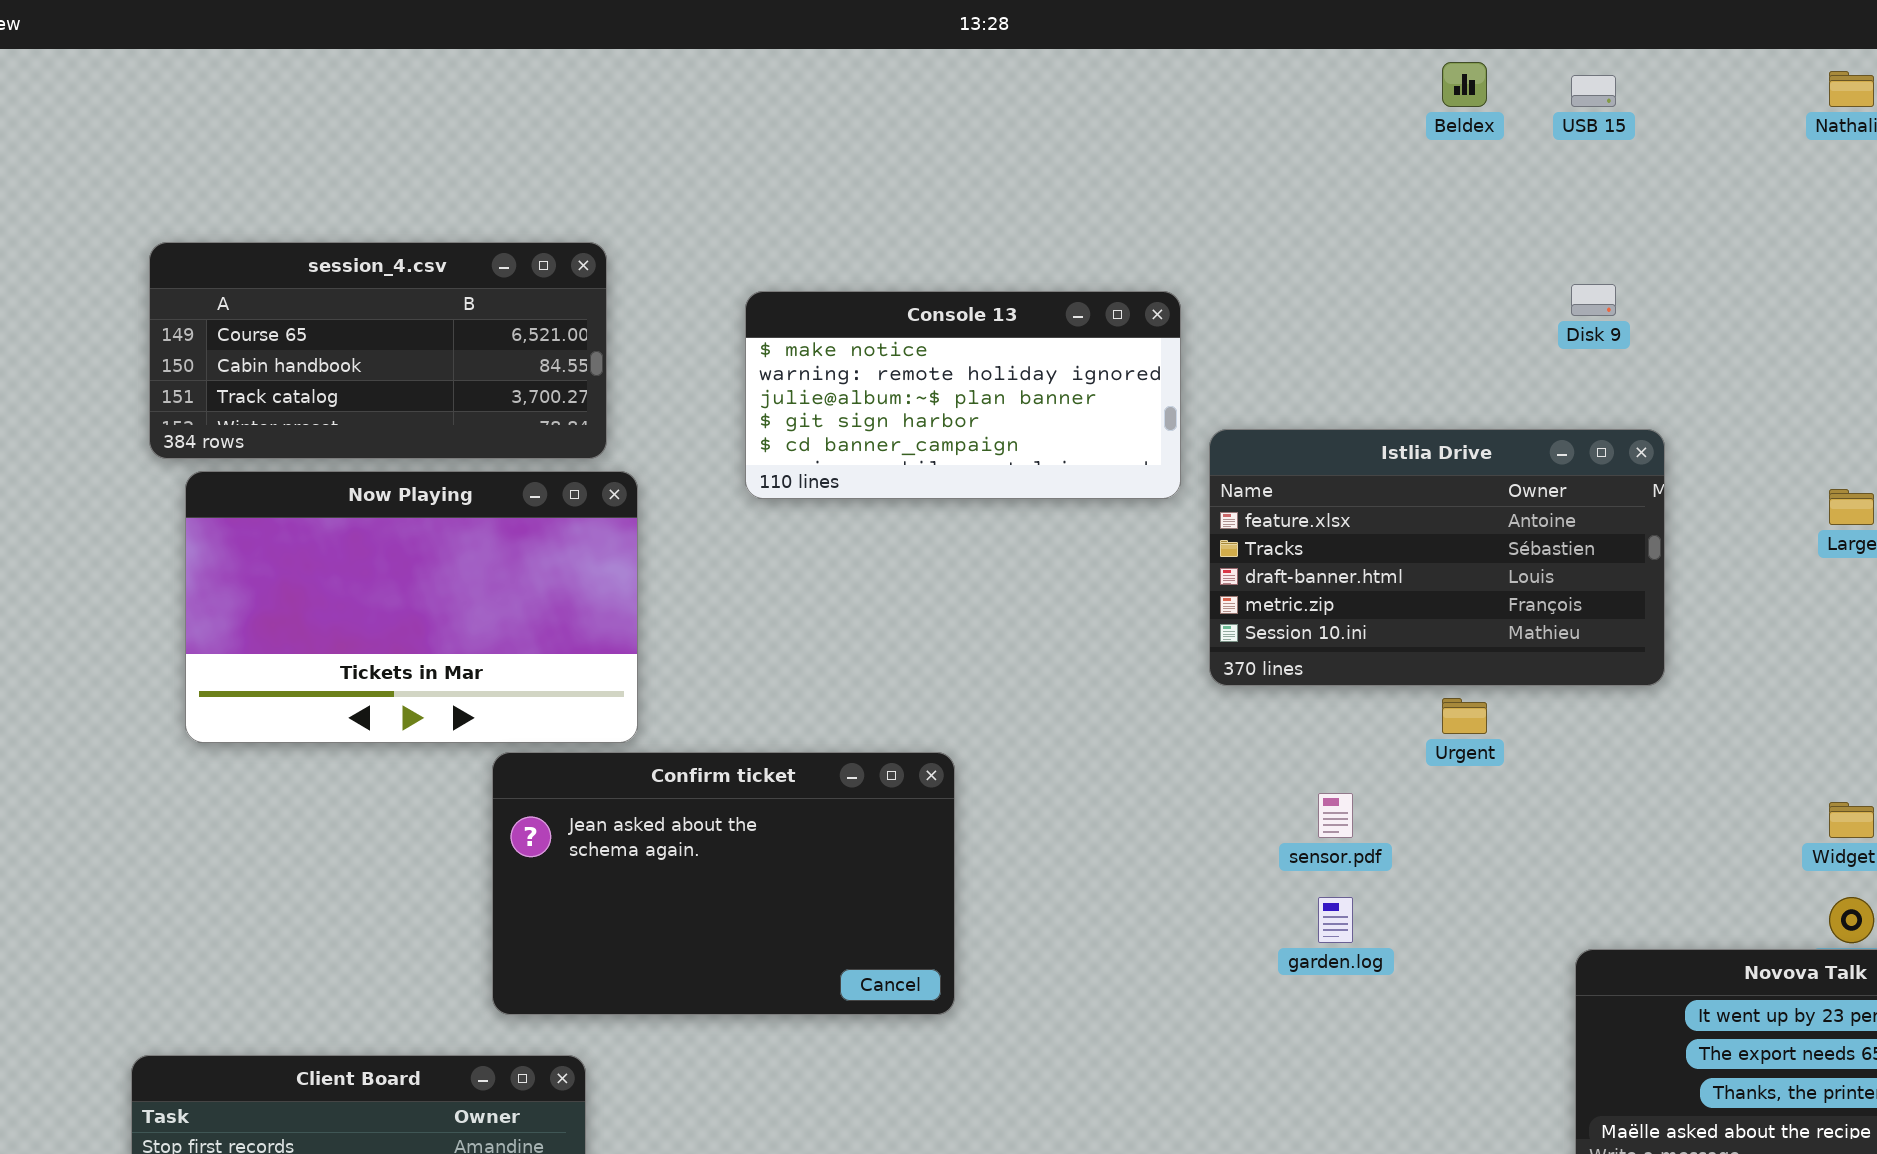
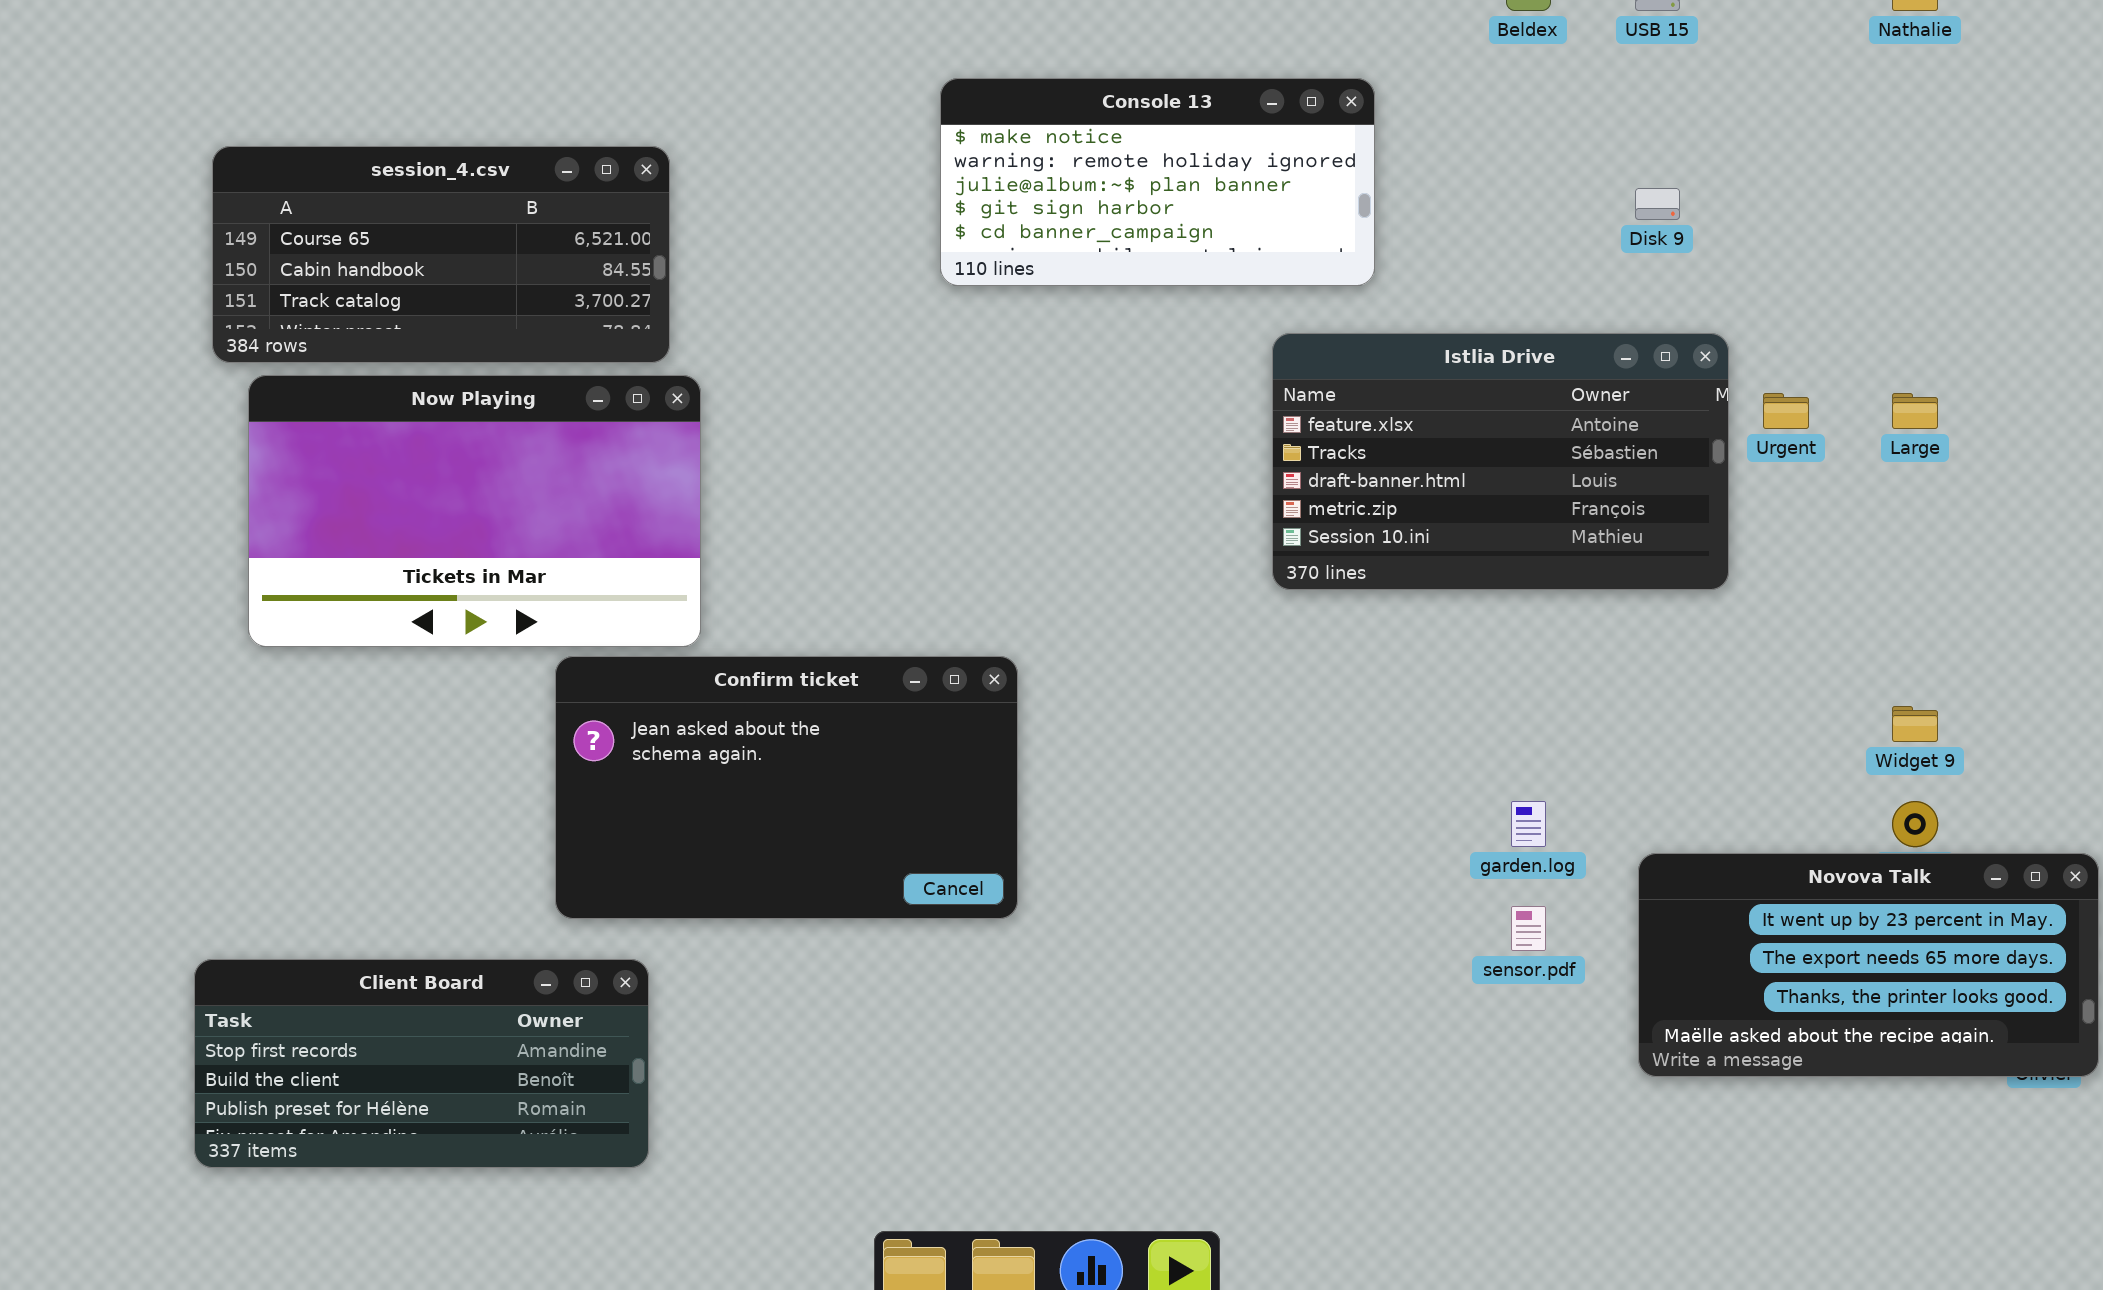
Console 13: [745,291,1181,499] -> [940,78,1375,286], moved
Urgent: [1442,698,1487,734] -> [1763,393,1809,429], moved
sensor.pdf: [1318,793,1353,838] -> [1511,906,1546,951], moved
garden.log: [1318,897,1353,943] -> [1511,801,1546,847], moved

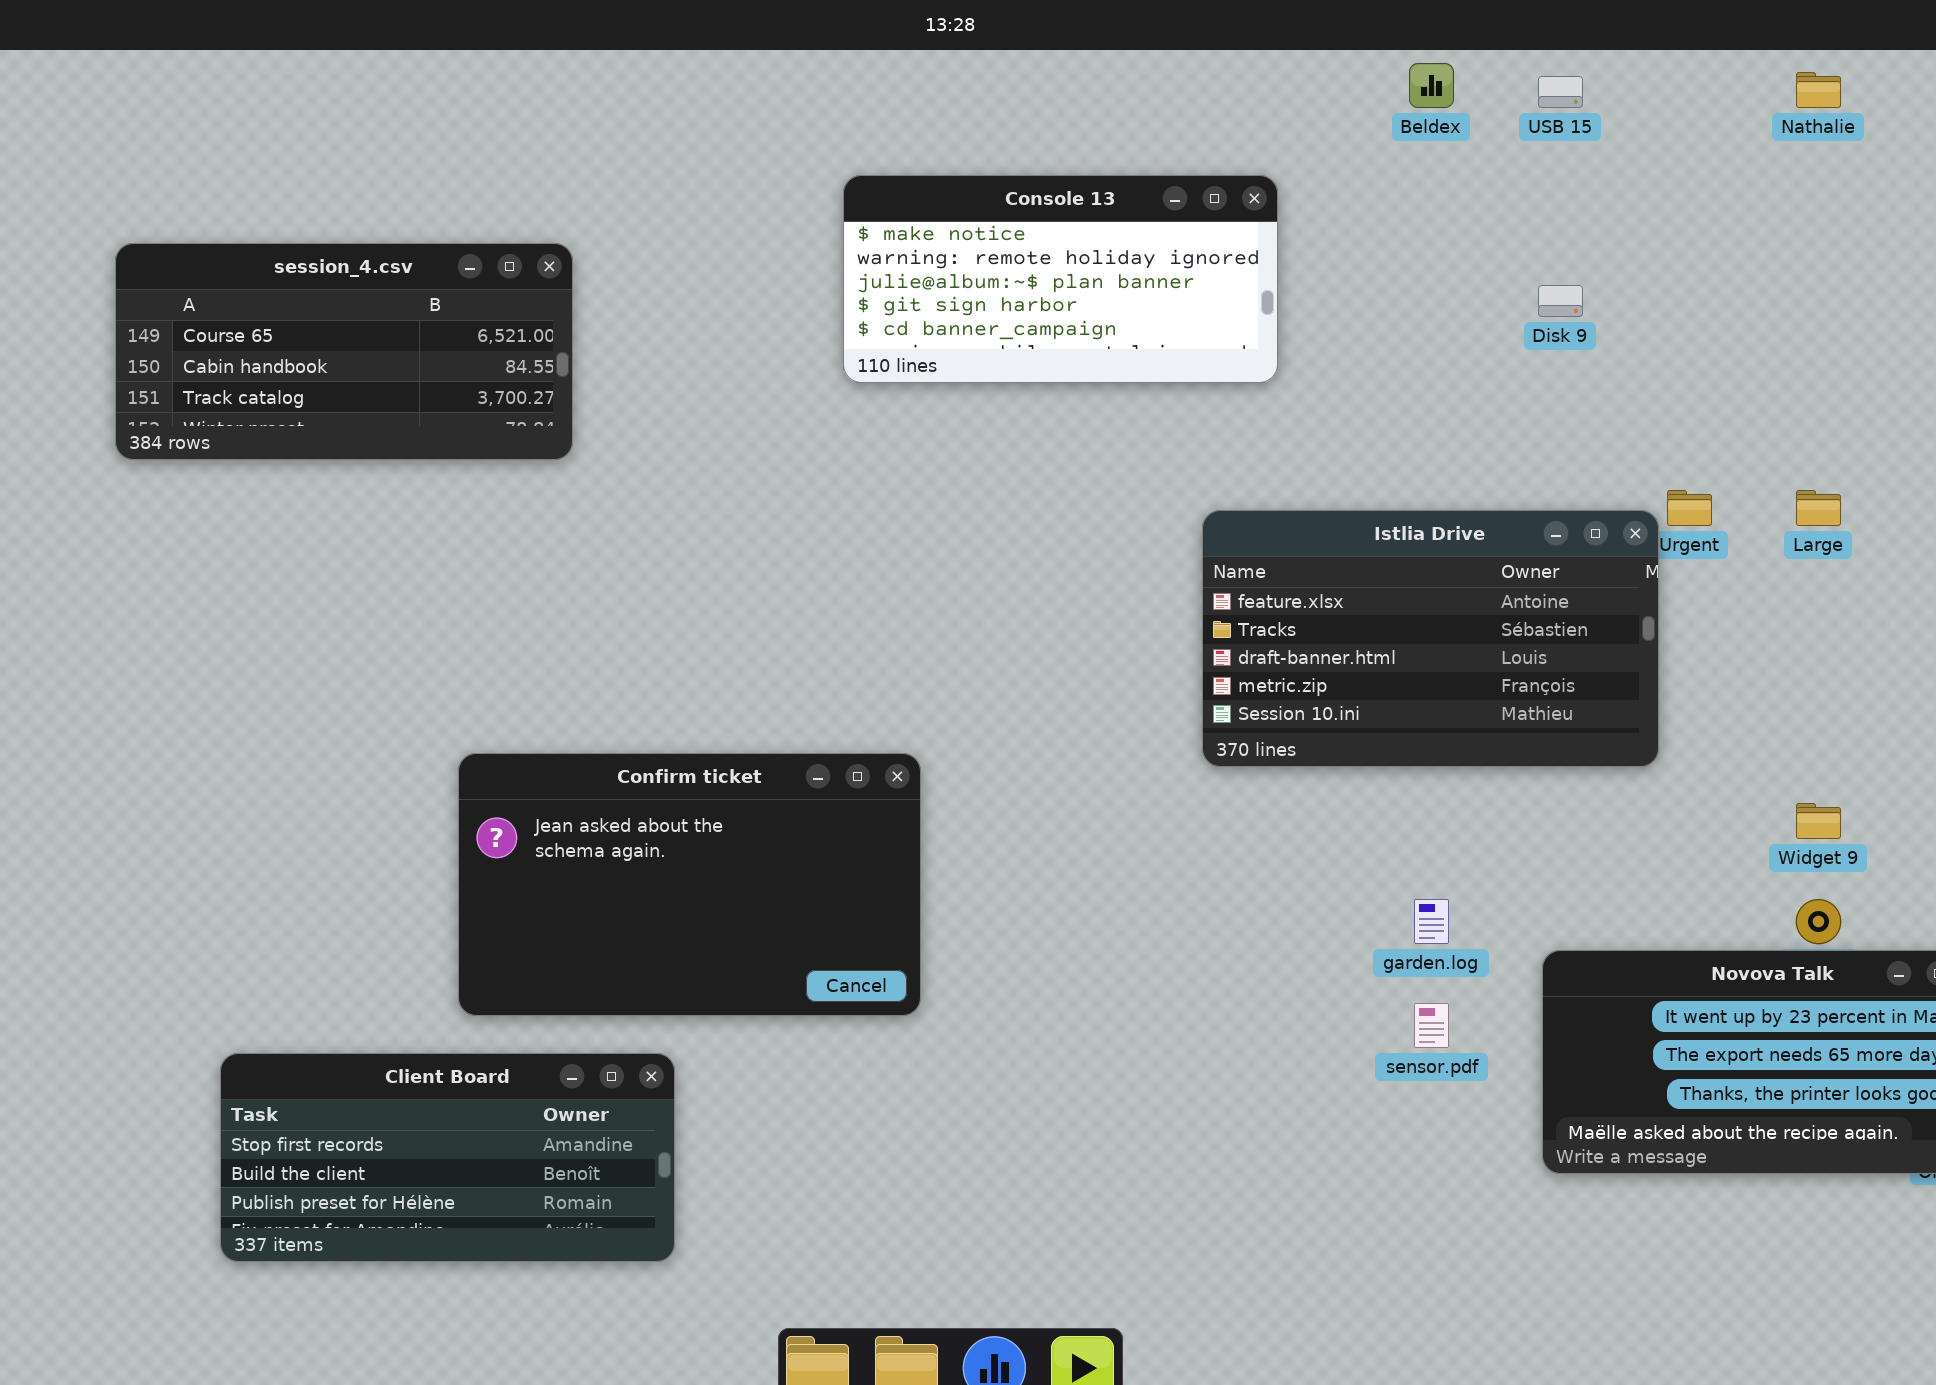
Istlia Drive: [1272,333,1729,590] -> [1202,510,1659,767], moved
Now Playing: [248,375,701,647] -> none, closed
Client Board: [194,959,649,1168] -> [220,1053,675,1262], moved

